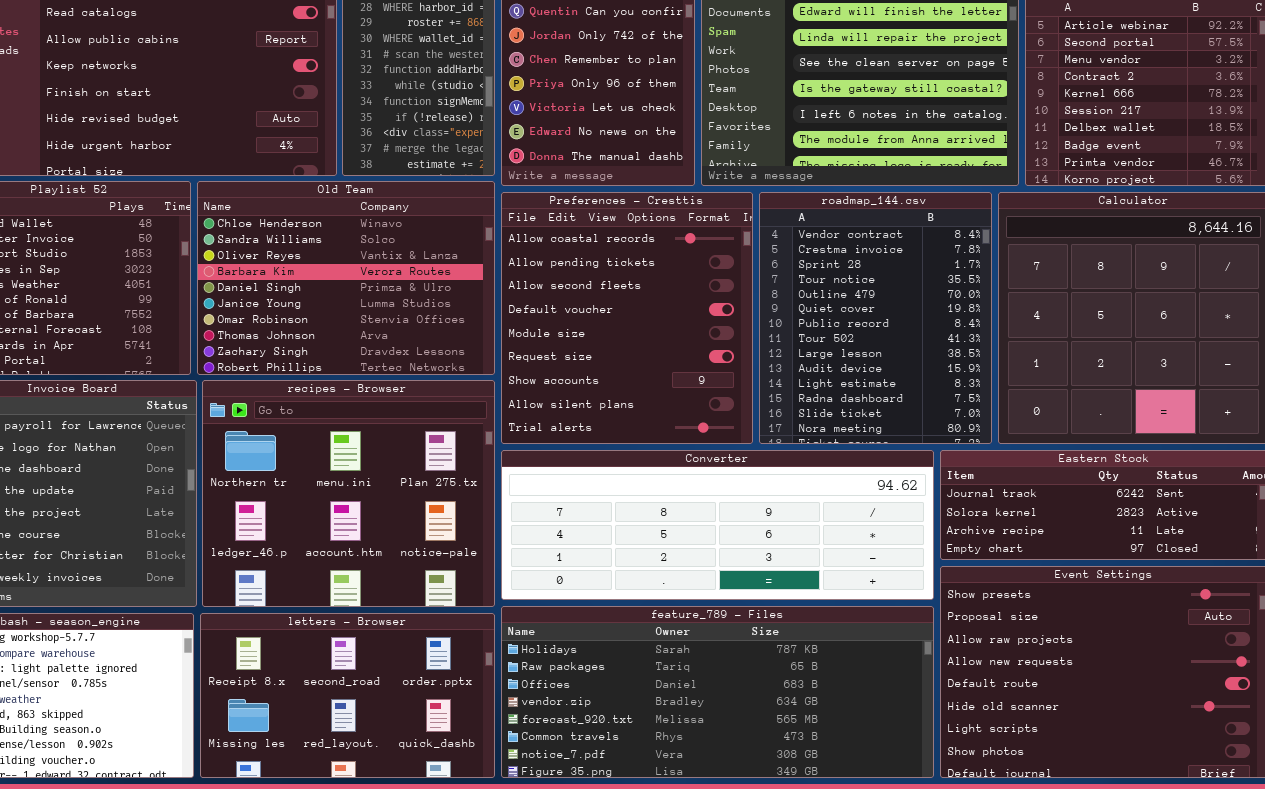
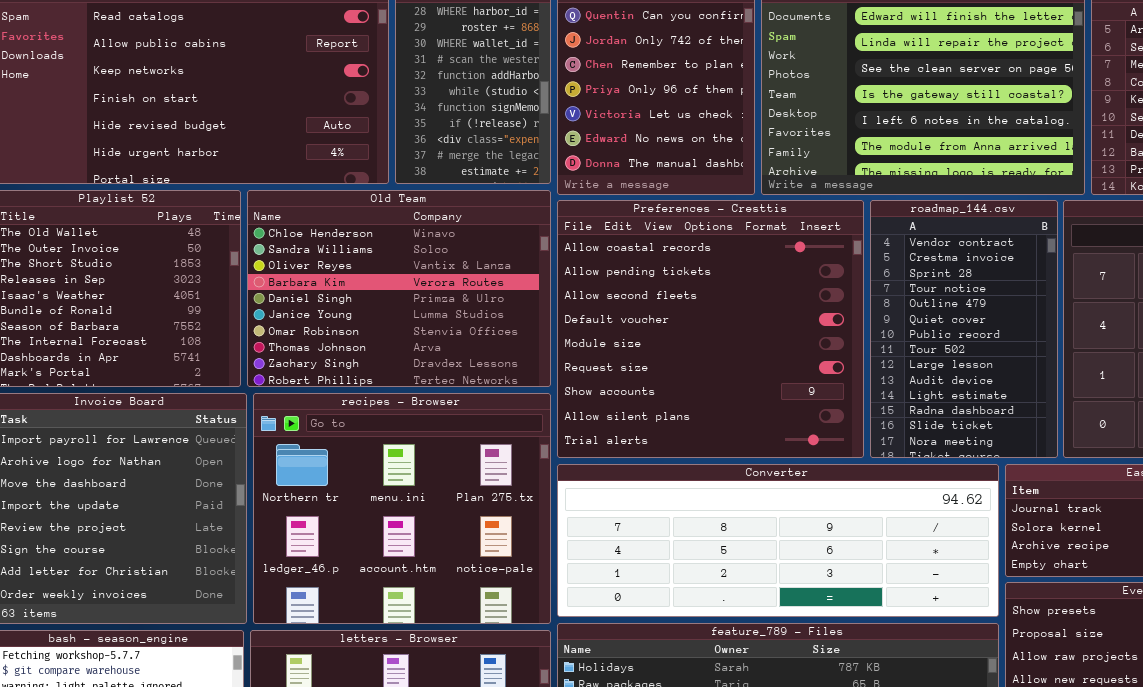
Preferences - Cresttis: [501,192,753,444] -> [557,200,864,458], resized
roadmap_144.csv: [759,192,992,444] -> [870,200,1058,458], resized

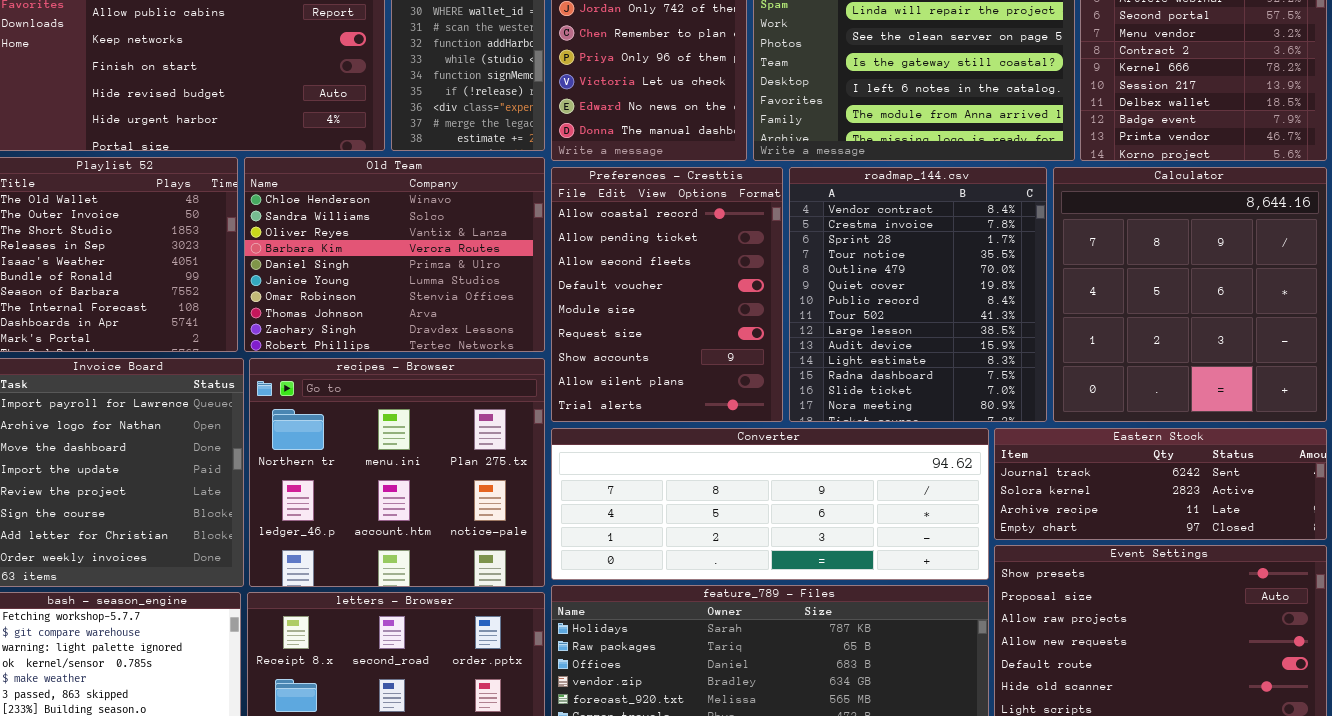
Preferences - Cresttis: [557,200,864,458] -> [551,167,783,422], resized
roadmap_144.csv: [870,200,1058,458] -> [789,167,1047,422], resized

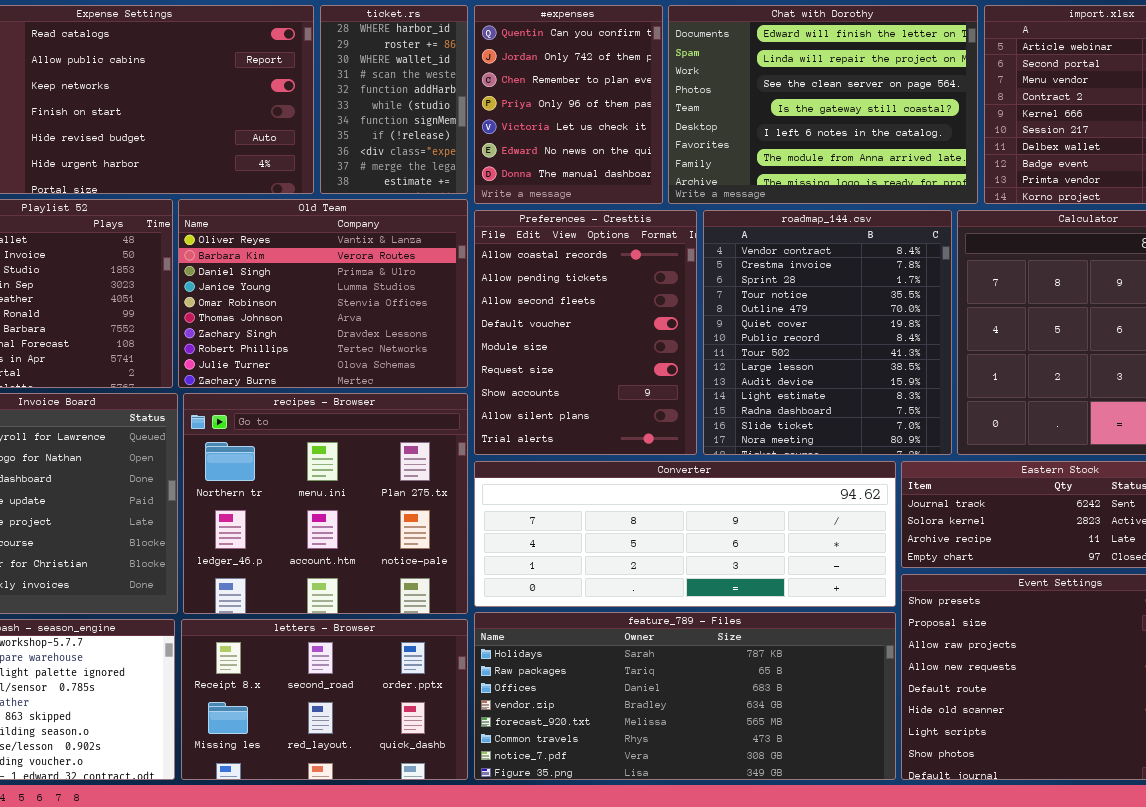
Old Team: [244,157,545,352] -> [178,199,468,388], scrolled down 2 rows

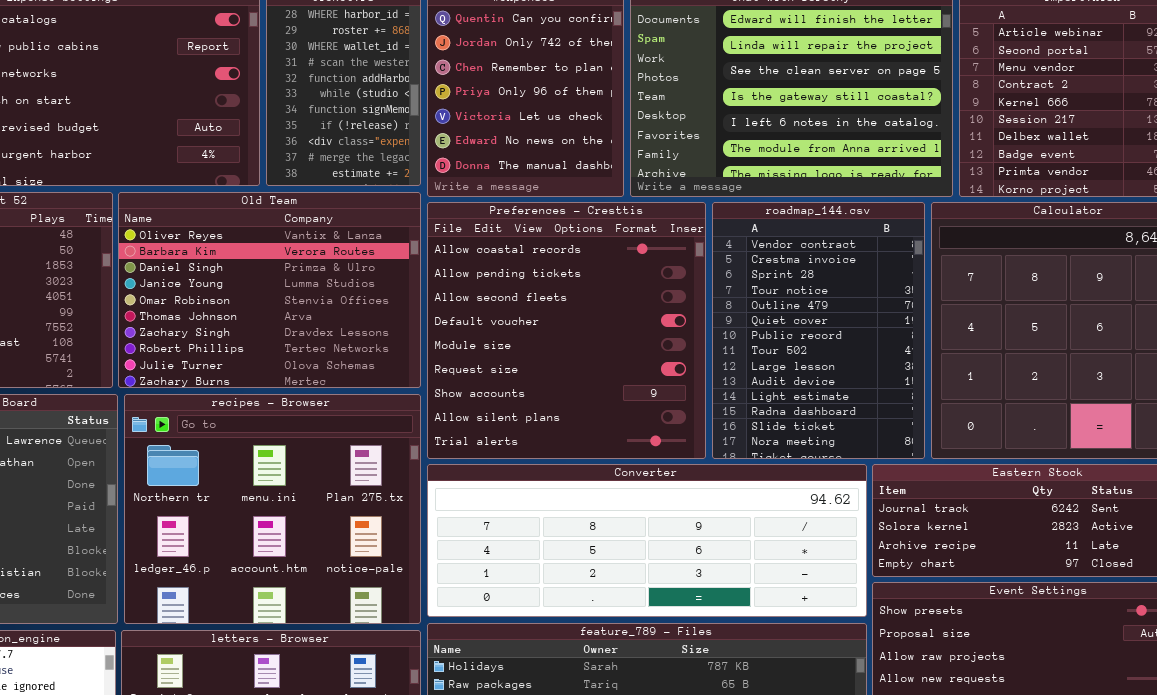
Preferences - Cresttis: [474,210,697,455] -> [427,202,706,459], resized
roadmap_144.csv: [703,210,952,455] -> [712,202,925,459], resized

